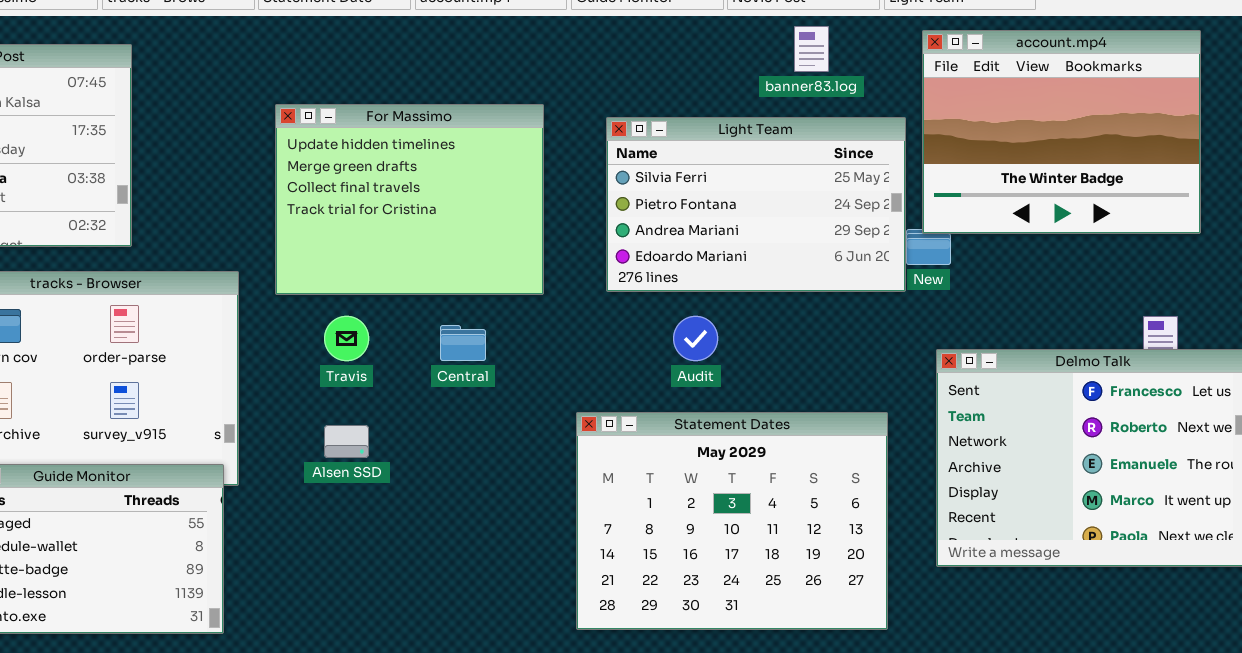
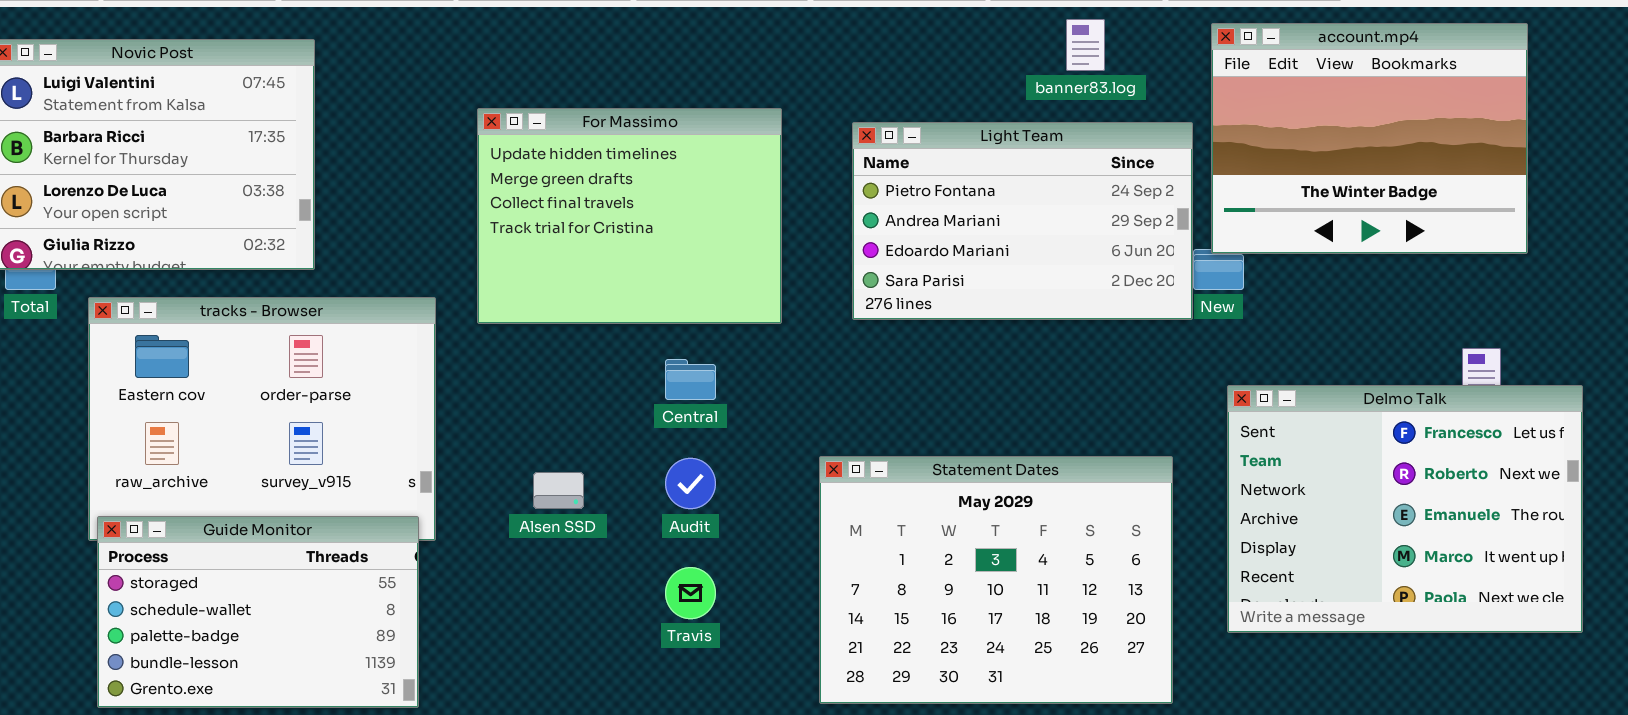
Light Team: [606,117,906,292] -> [852,122,1193,320], scrolled down 1 row
Travis: [324,316,369,361] -> [665,567,716,619], moved
Audit: [673,316,718,361] -> [665,458,716,509], moved

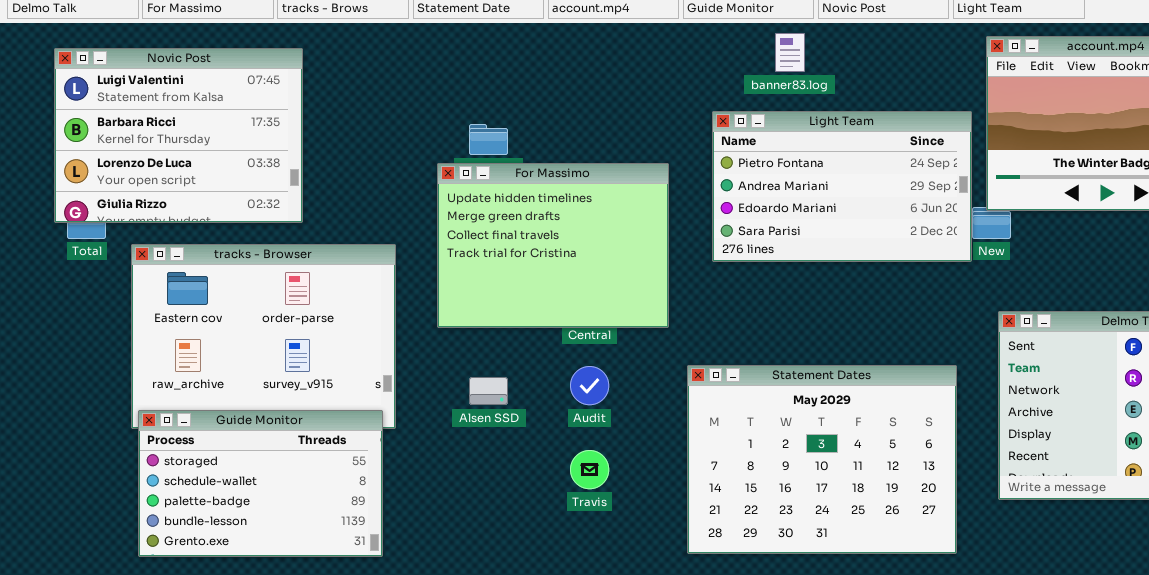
banner83.log: [1066,19,1105,71] -> [775,33,805,72], moved
For Massimo: [477,108,782,324] -> [437,163,669,328], moved

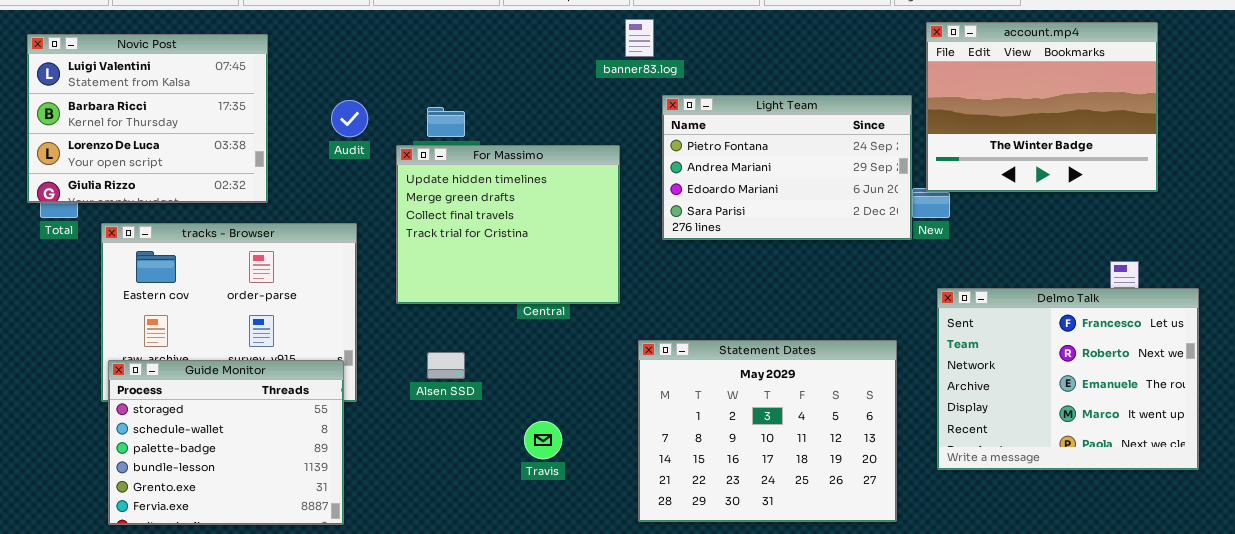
banner83.log: [775,33,805,72] -> [625,19,654,57], moved
Audit: [570,366,609,405] -> [331,100,368,137], moved
Guide Monitor: [138,410,383,557] -> [108,360,344,525], resized

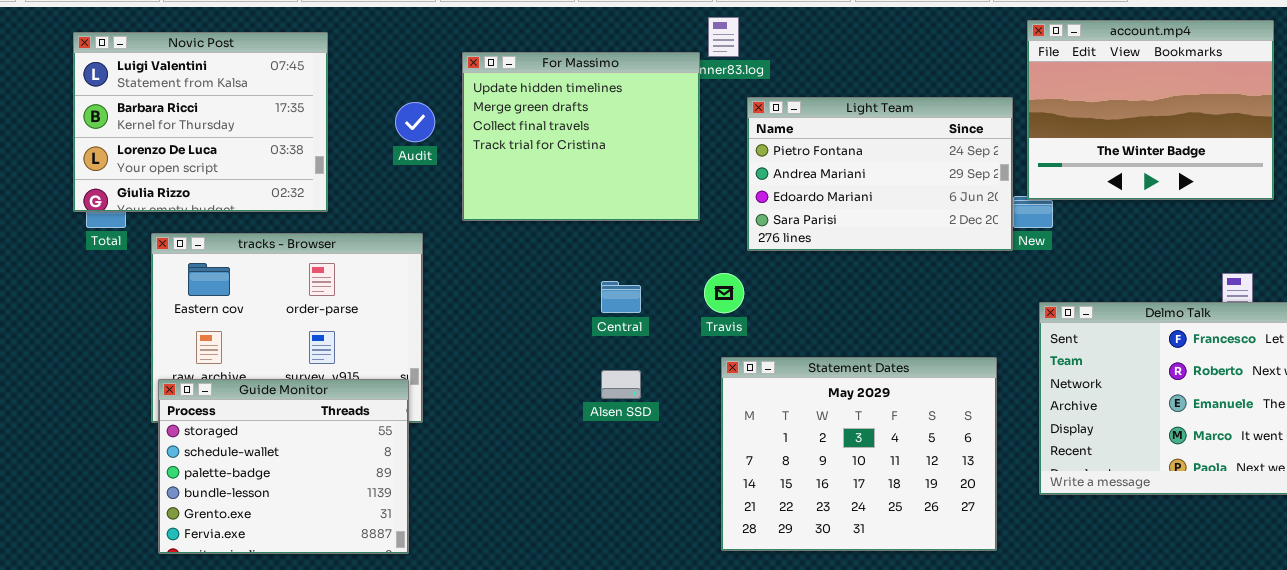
For Massimo: [396,145,620,304] -> [462,52,700,221], moved
Alsen SSD: [427,352,465,379] -> [601,370,641,399], moved
Travis: [524,421,562,459] -> [704,273,744,313], moved

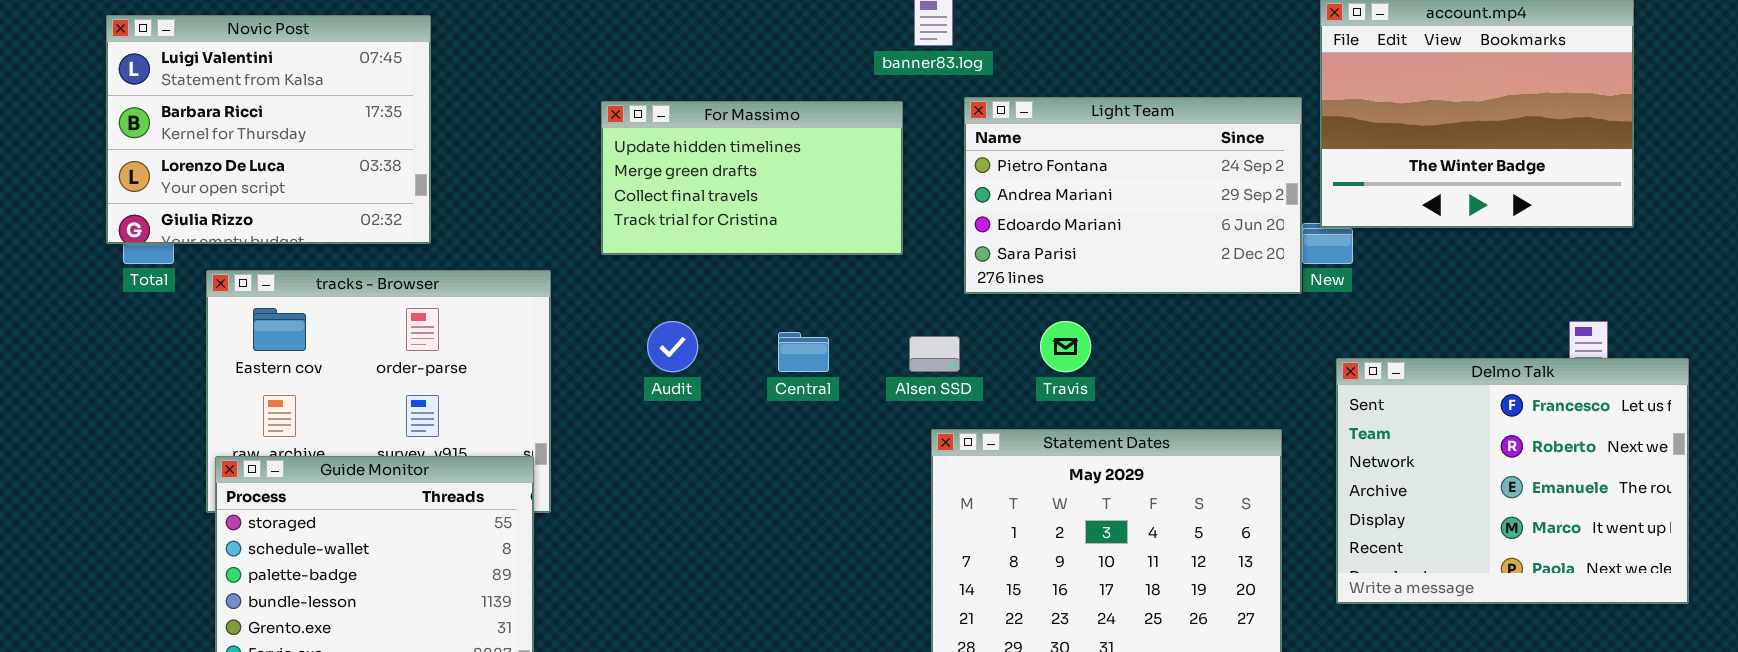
For Massimo: [462,52,700,221] -> [601,101,903,255], resized
Audit: [395,102,435,142] -> [647,321,698,372], moved
Travis: [704,273,744,313] -> [1040,321,1091,372], moved
Alsen SSD: [601,370,641,399] -> [909,336,960,372], moved

